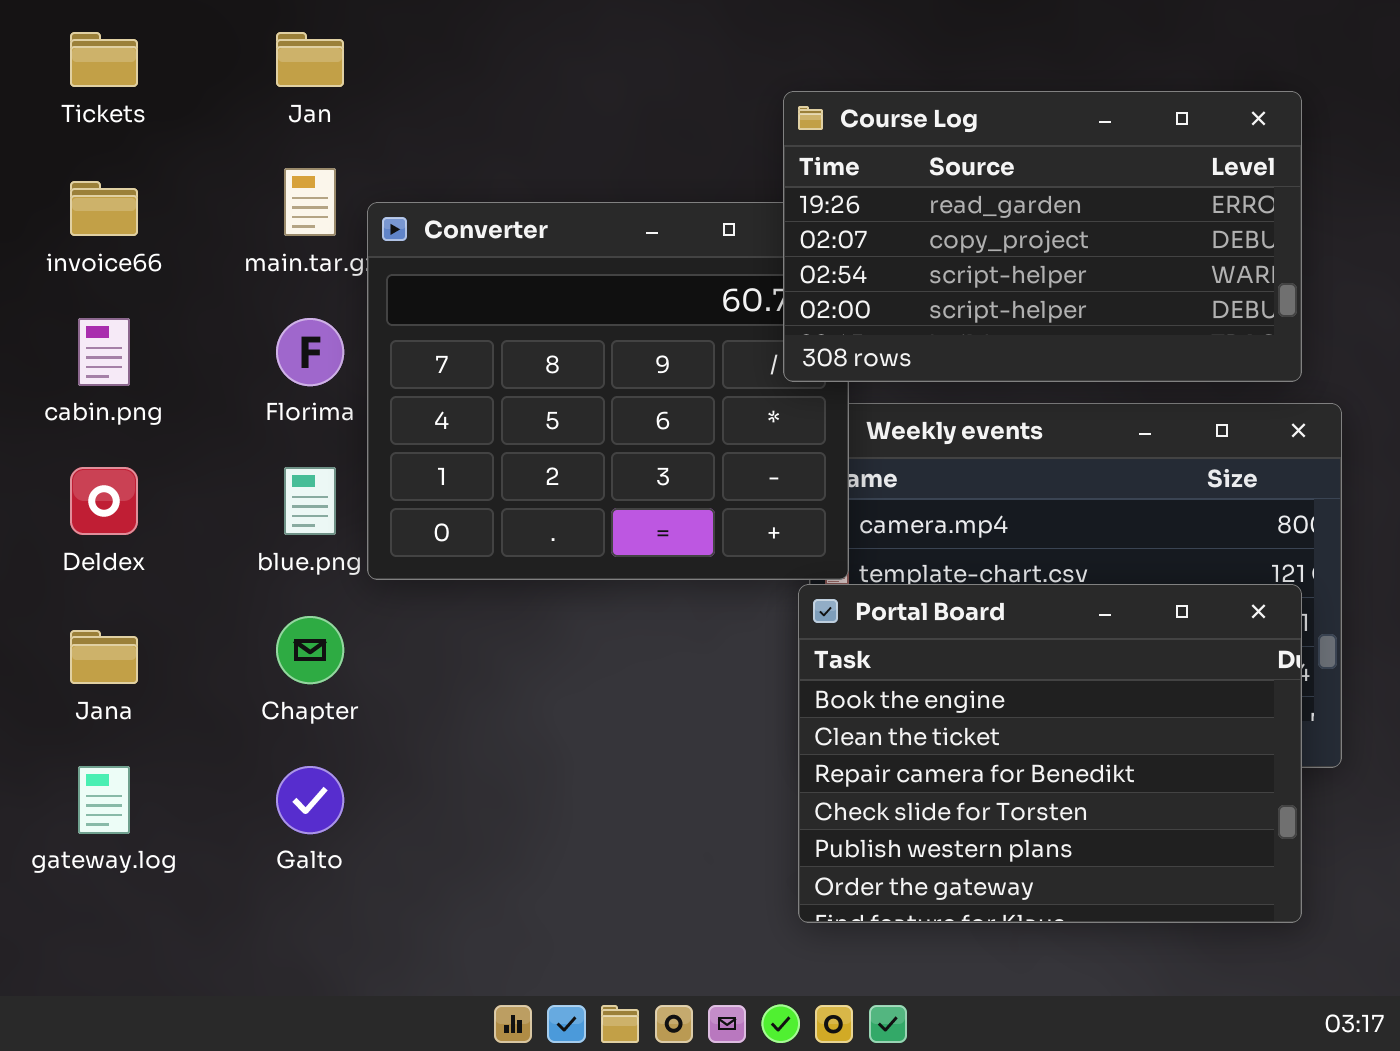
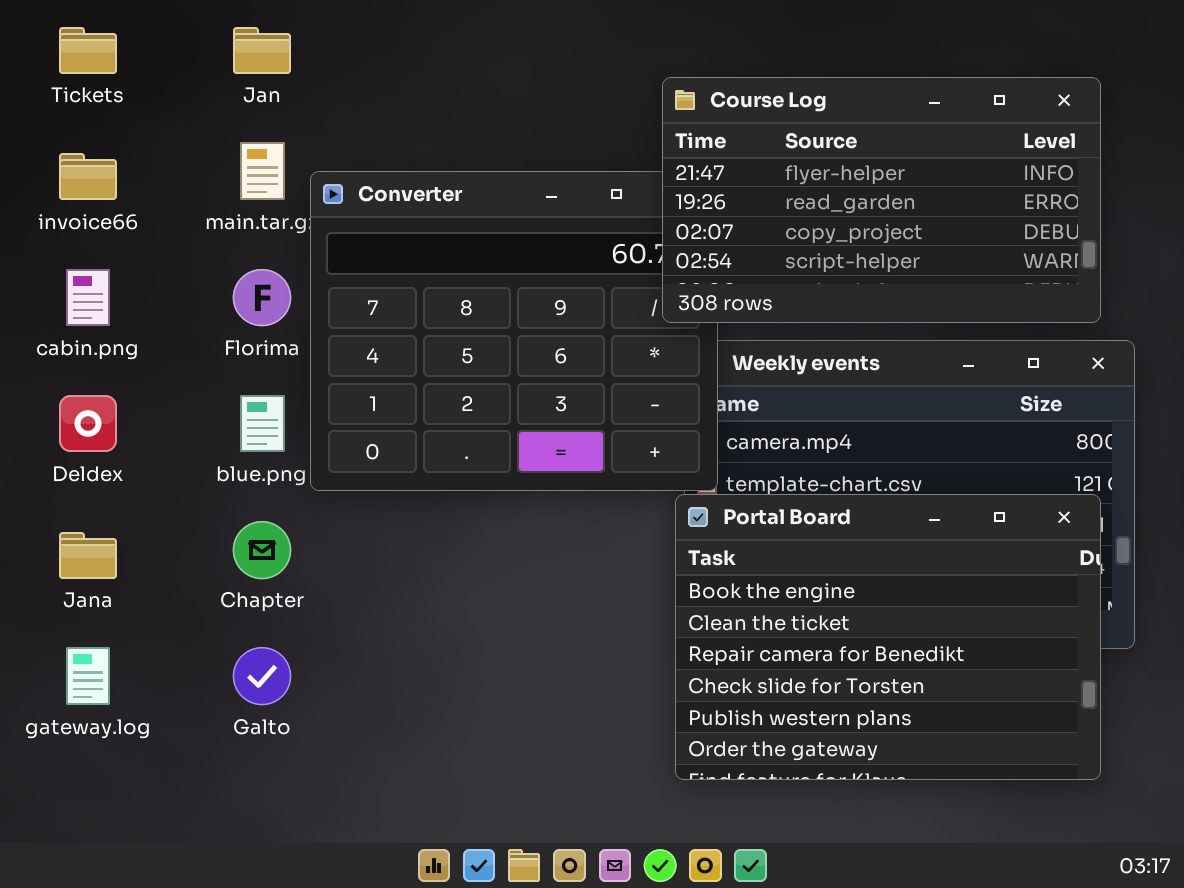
Course Log: [783,91,1302,382] -> [662,77,1101,323], scrolled up 1 row

